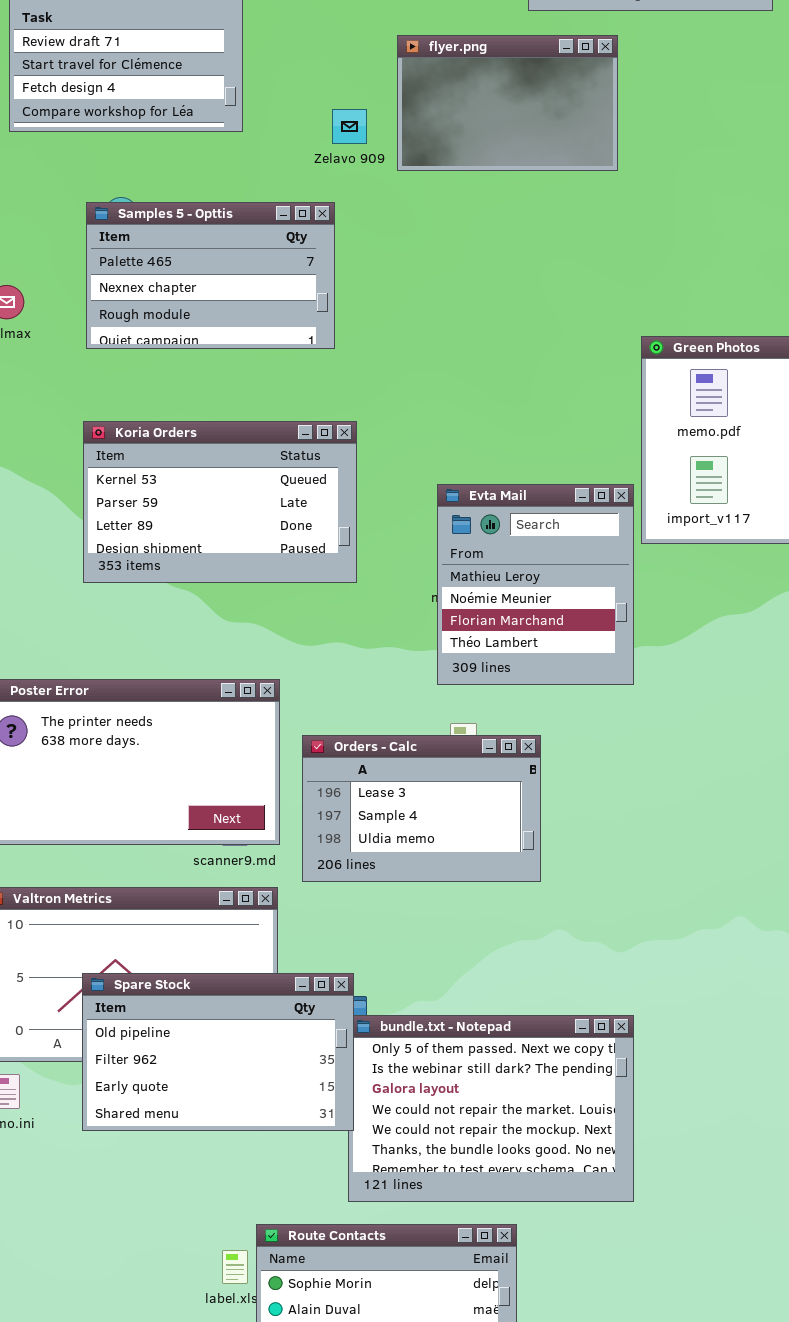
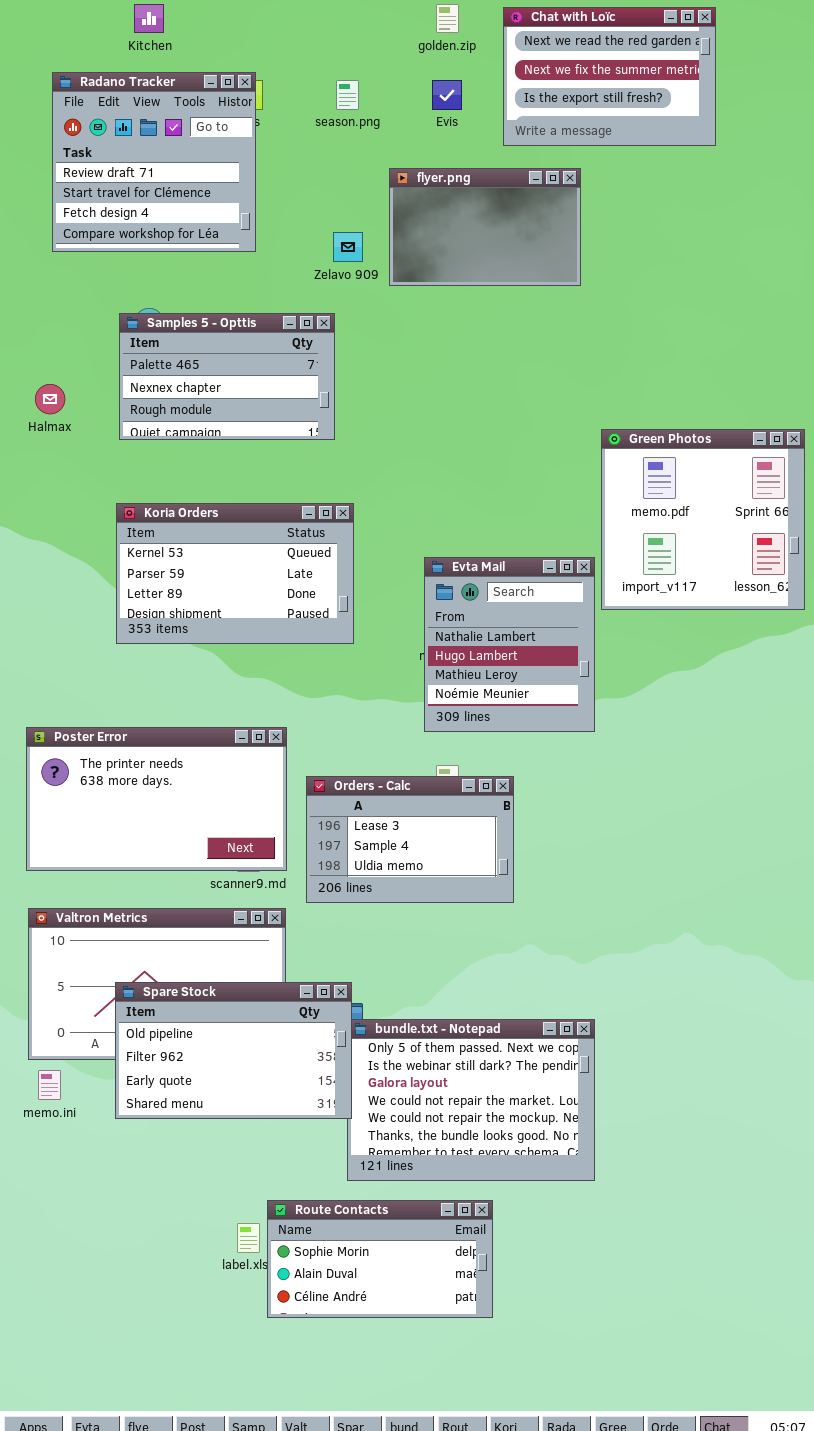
Evta Mail: [437,484,634,685] -> [424,557,595,732], scrolled up 2 rows

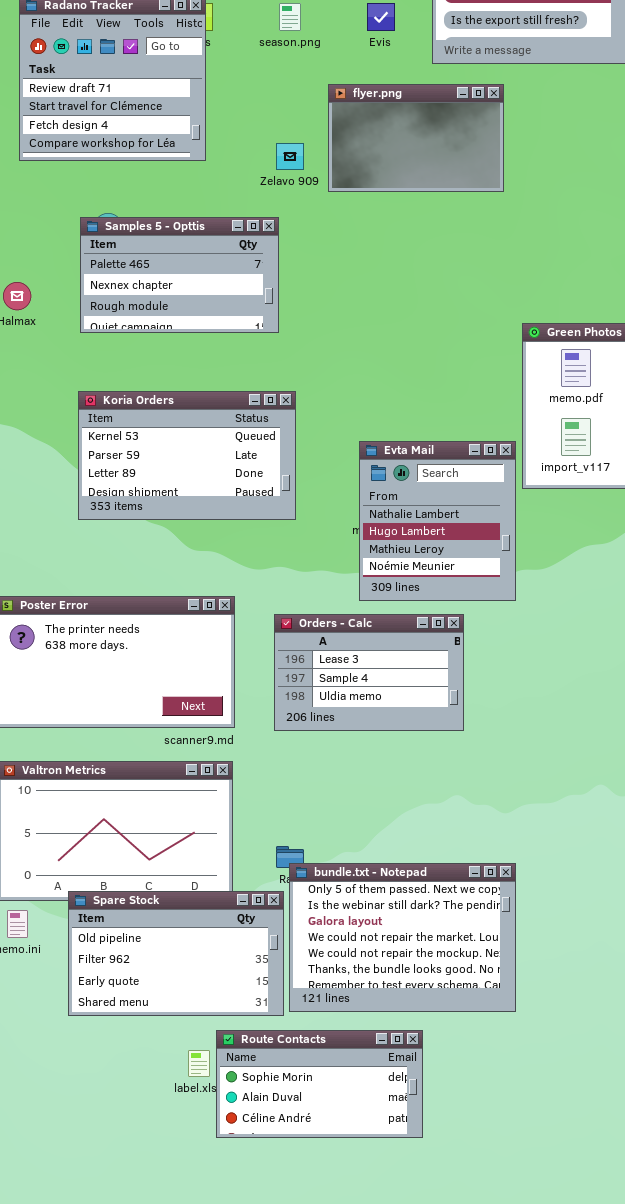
Orders - Calc: [306,776,514,903] -> [274,614,464,731], moved
Spare Stock: [115,982,352,1119] -> [68,891,284,1016], moved

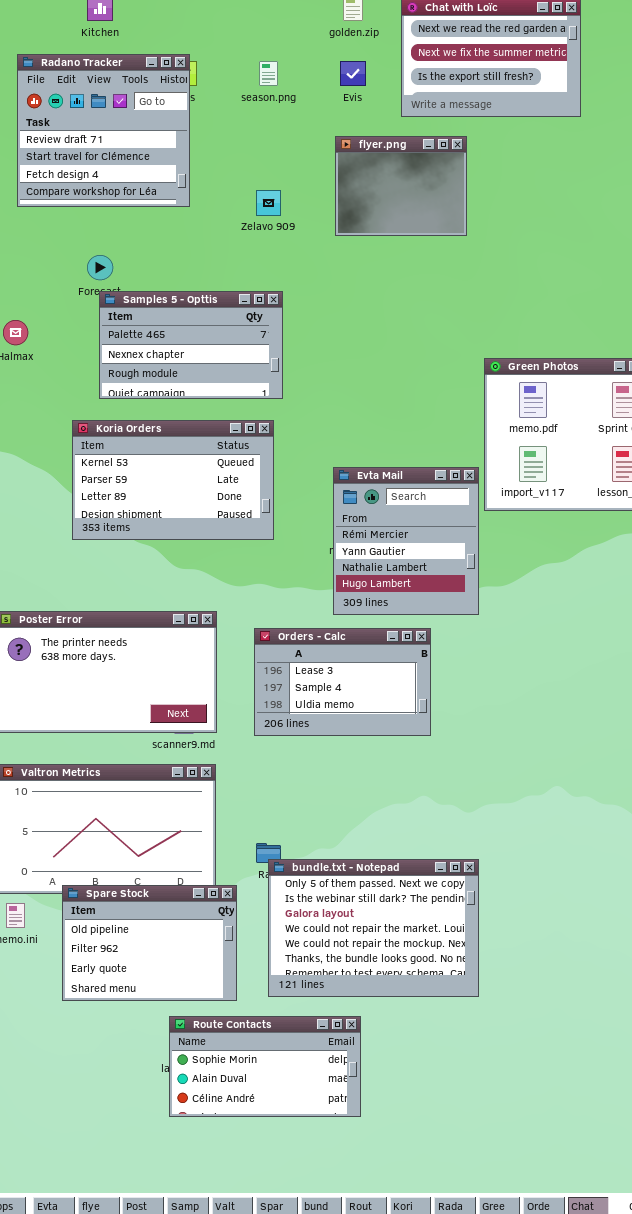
flyer.png: [328,84,504,192] -> [335,136,467,236], resized
Samples 5 - Opttis: [80,217,279,333] -> [99,291,283,399], moved
Evta Mail: [359,441,516,601] -> [333,467,479,615], scrolled up 2 rows
Spare Stock: [68,891,284,1016] -> [62,885,237,1001], resized
Route Contacts: [216,1030,423,1138] -> [169,1016,361,1117], moved

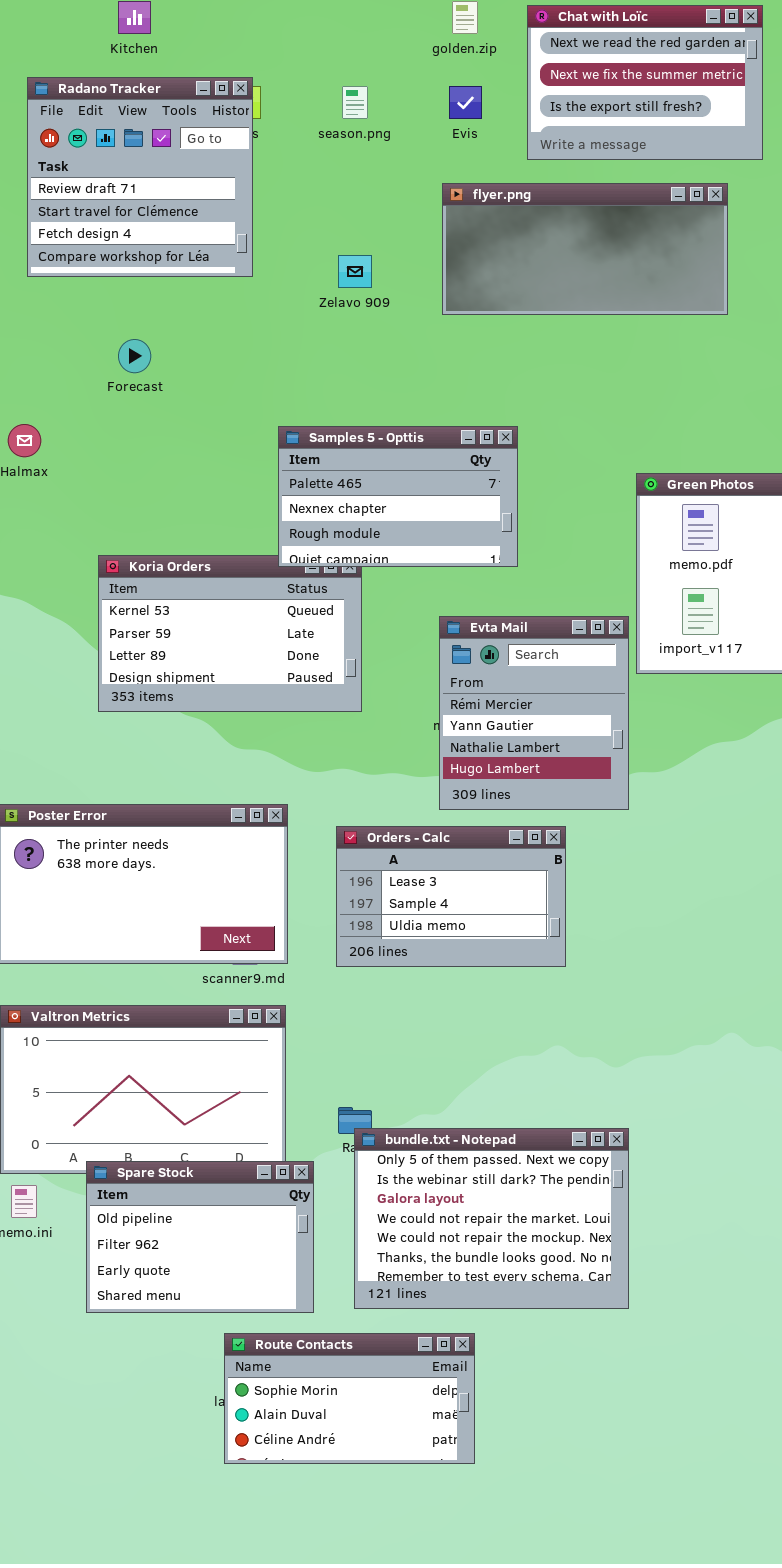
flyer.png: [335,136,467,236] -> [442,183,728,315], resized
Samples 5 - Opttis: [99,291,283,399] -> [278,426,518,567], moved

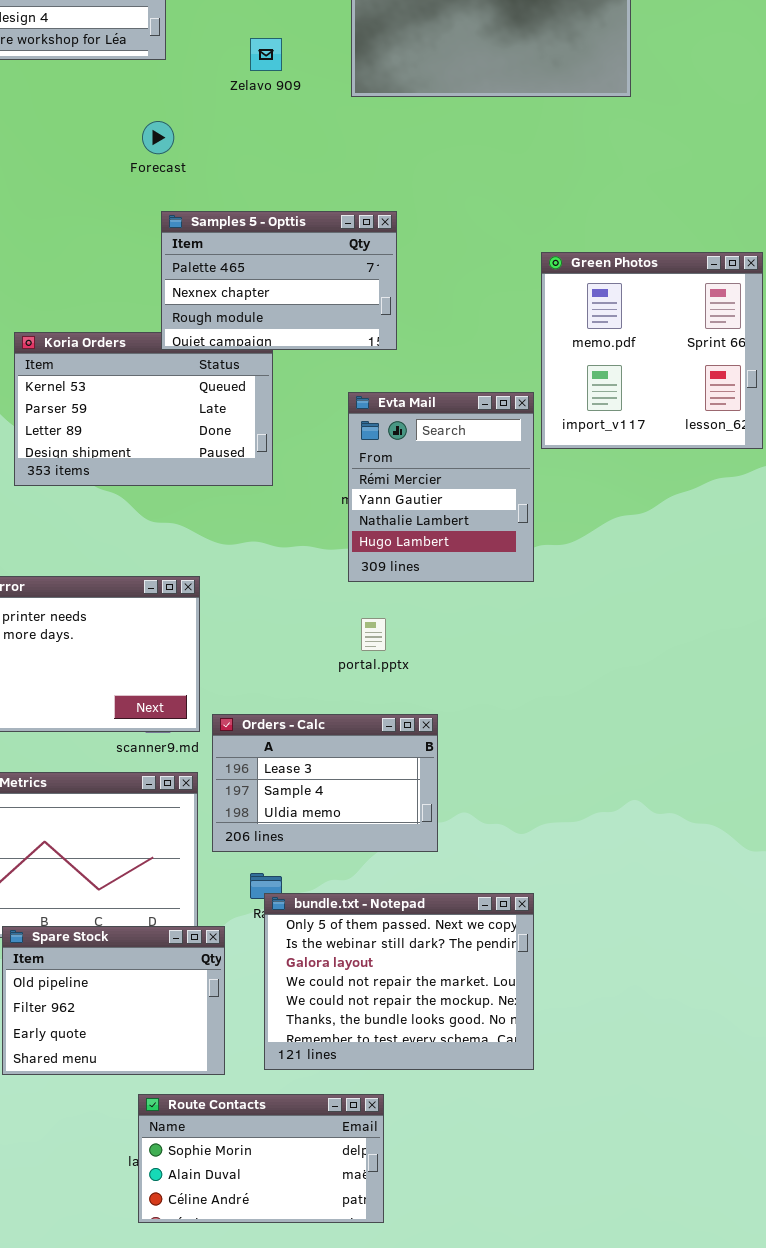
Forecast: [118,339,151,373] -> [142,121,174,154], moved
Samples 5 - Opttis: [278,426,518,567] -> [161,211,397,350], moved
Orders - Calc: [336,826,566,967] -> [212,714,438,852], moved

